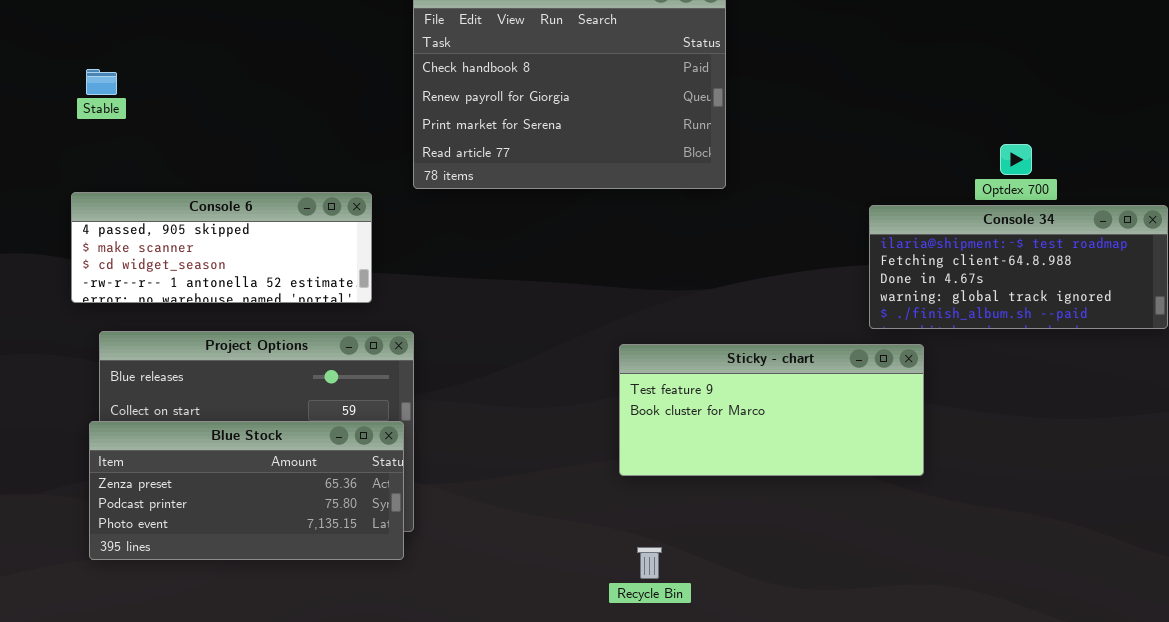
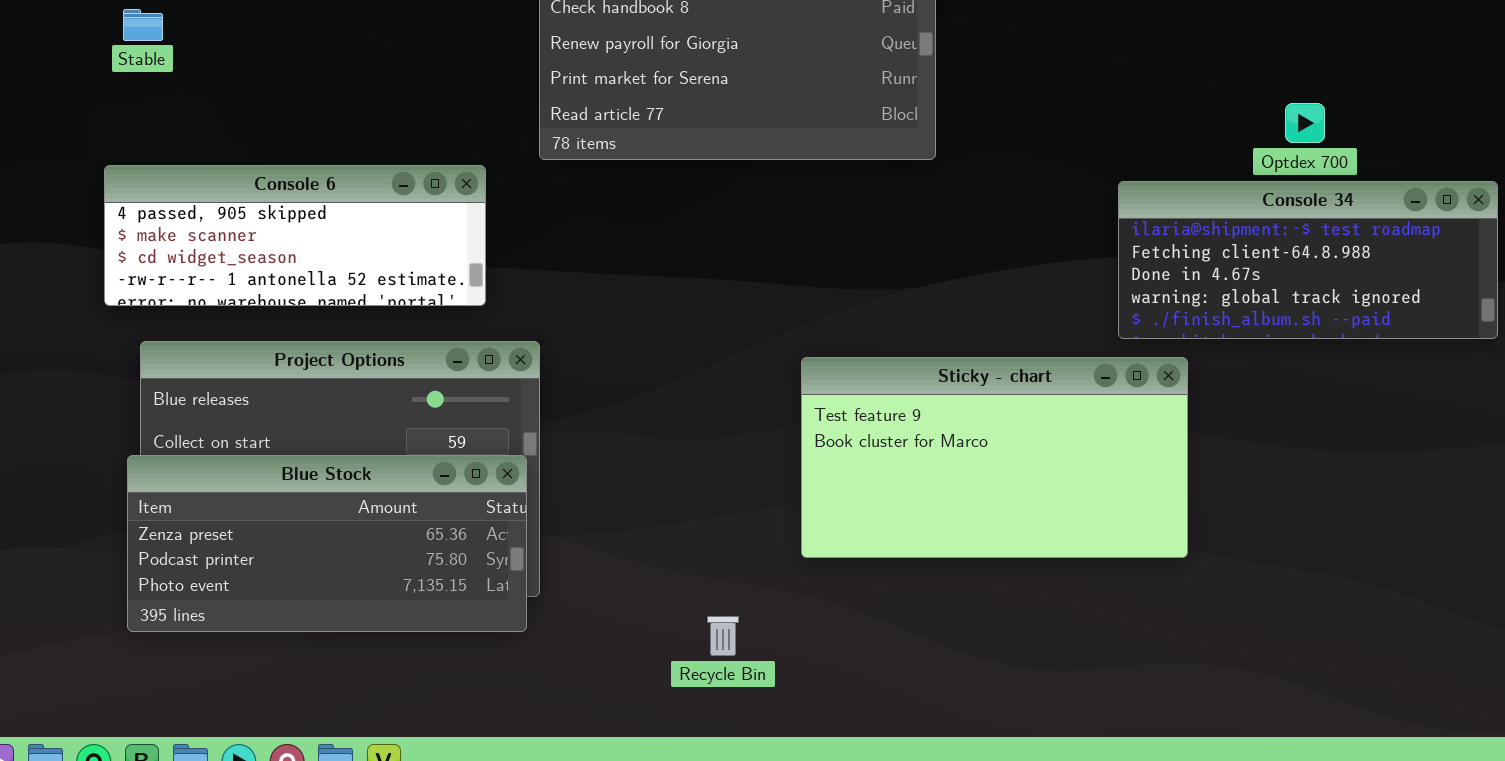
Sticky - chart: [619,344,924,476] -> [801,357,1188,558], resized
Recycle Bin: [637,547,662,579] -> [707,616,739,656], moved

